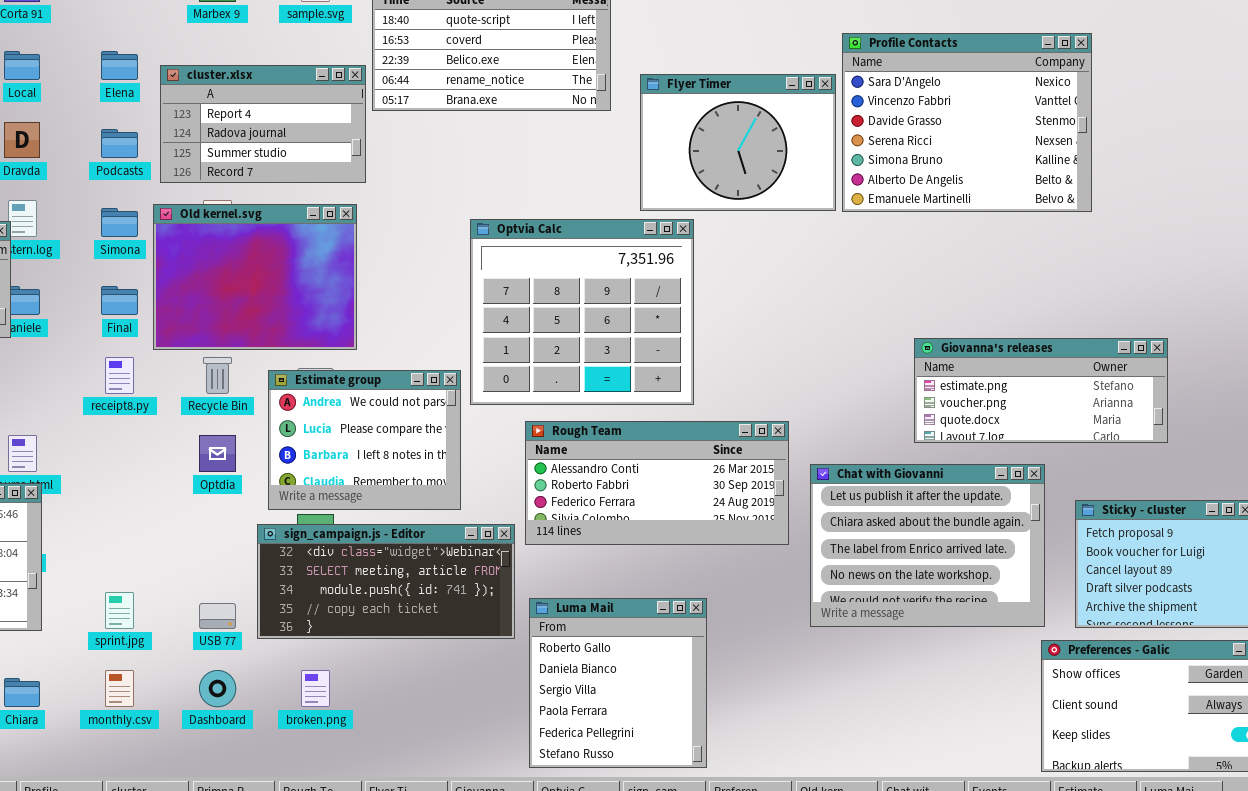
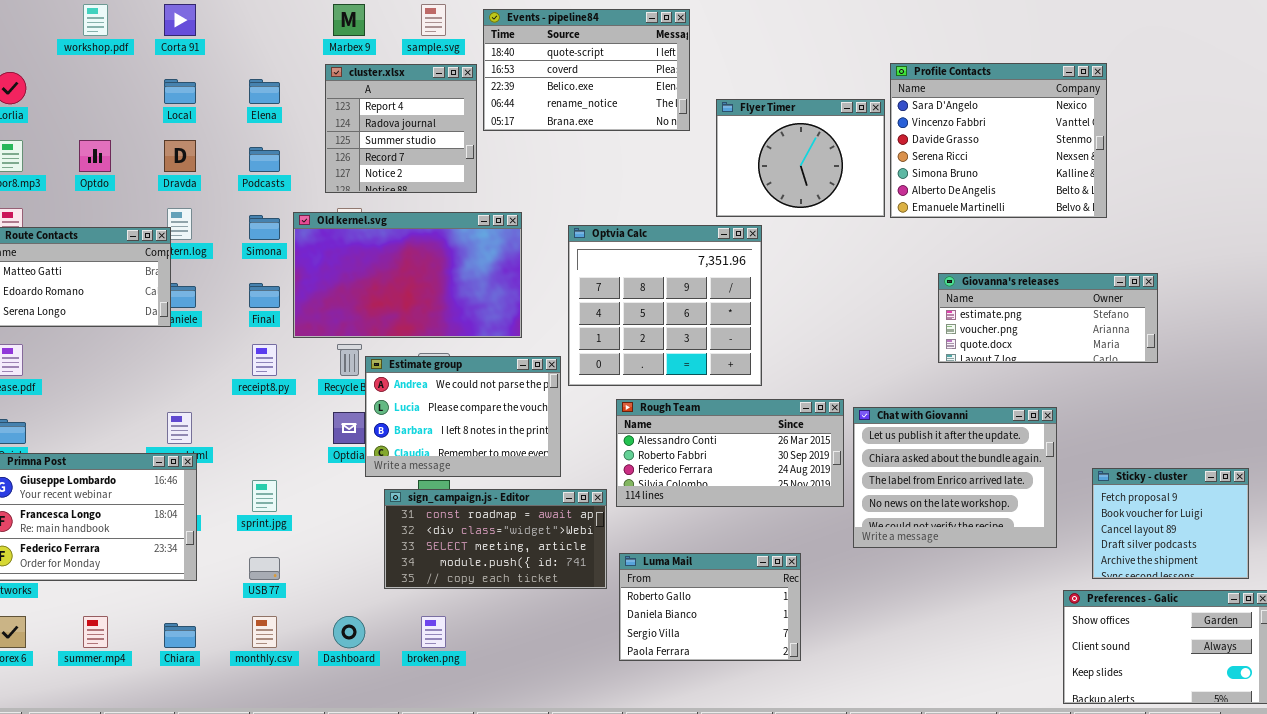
cluster.xlsx: [160,65,366,183] -> [325,64,477,193], resized
Old kernel.svg: [153,204,357,350] -> [293,212,522,338], resized
Giovanna's releases: [914,338,1168,443] -> [938,273,1158,363], moved
Estimate group: [268,370,461,510] -> [365,356,561,477], resized
Chat with Giovanni: [810,464,1045,627] -> [853,407,1057,548], moved
sign_campaign.js - Editor: [257,524,515,639] -> [384,489,607,589], scrolled up 1 row
sprint.jpg: [105,592,134,629] -> [252,480,277,512], moved
Luma Mail: [529,598,707,768] -> [619,553,801,661], resized
USB 77: [199,603,236,629] -> [249,557,280,580], moved

